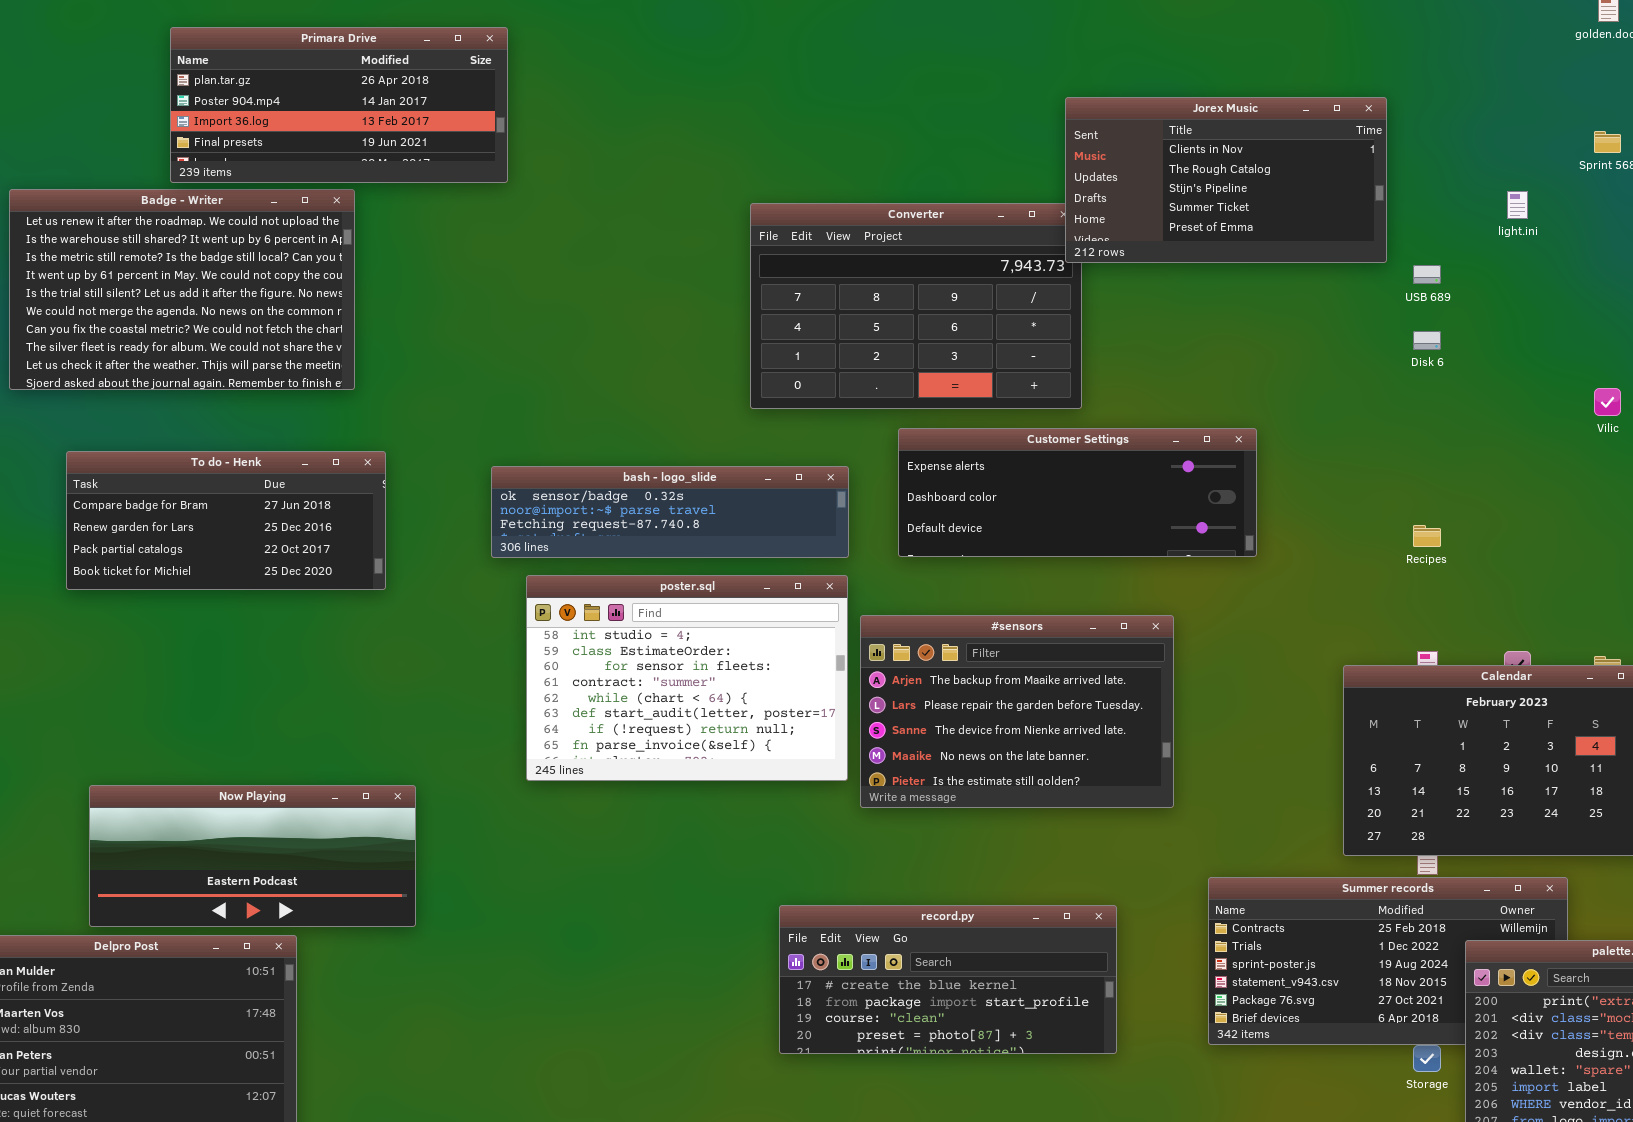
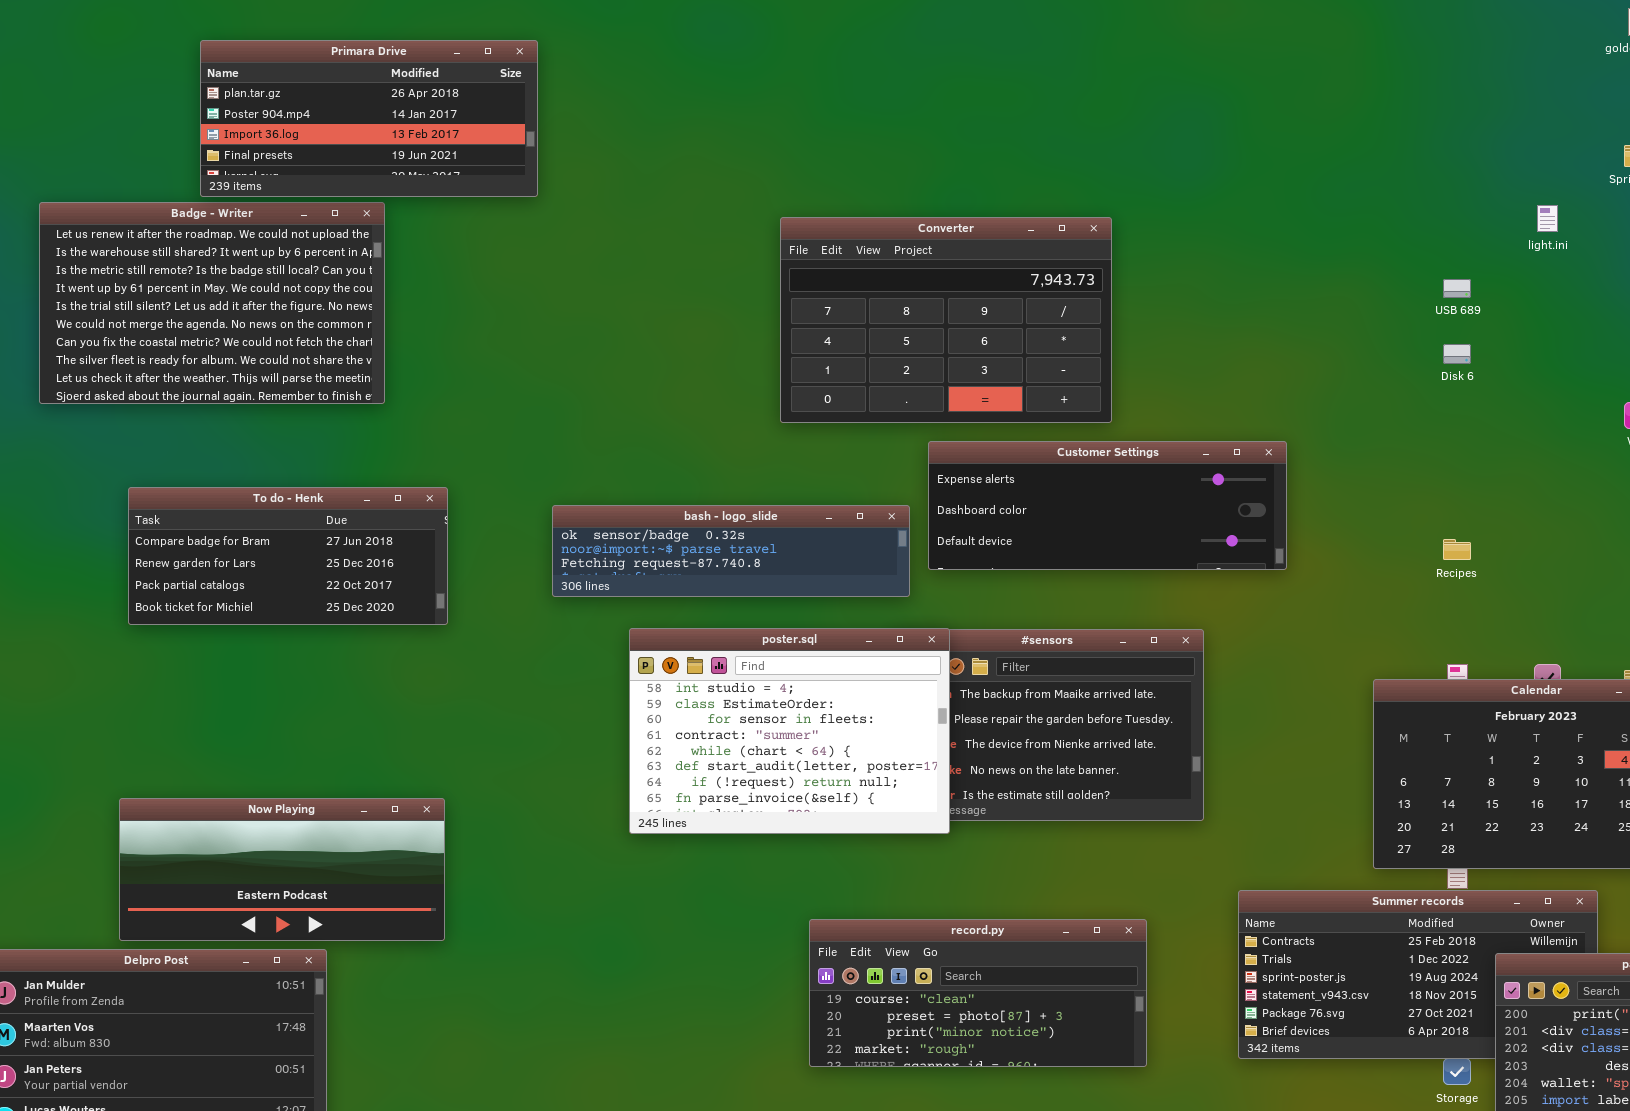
Jorex Music: [1065,97,1387,263] -> none, closed
To do - Henk: [66,451,386,590] -> [128,487,448,625], moved
bash - logo_slide: [491,466,849,558] -> [552,505,910,597], moved
poster.sql: [526,575,848,781] -> [629,628,950,834], moved
record.py: [779,905,1117,1054] -> [809,919,1147,1067], scrolled down 2 rows

